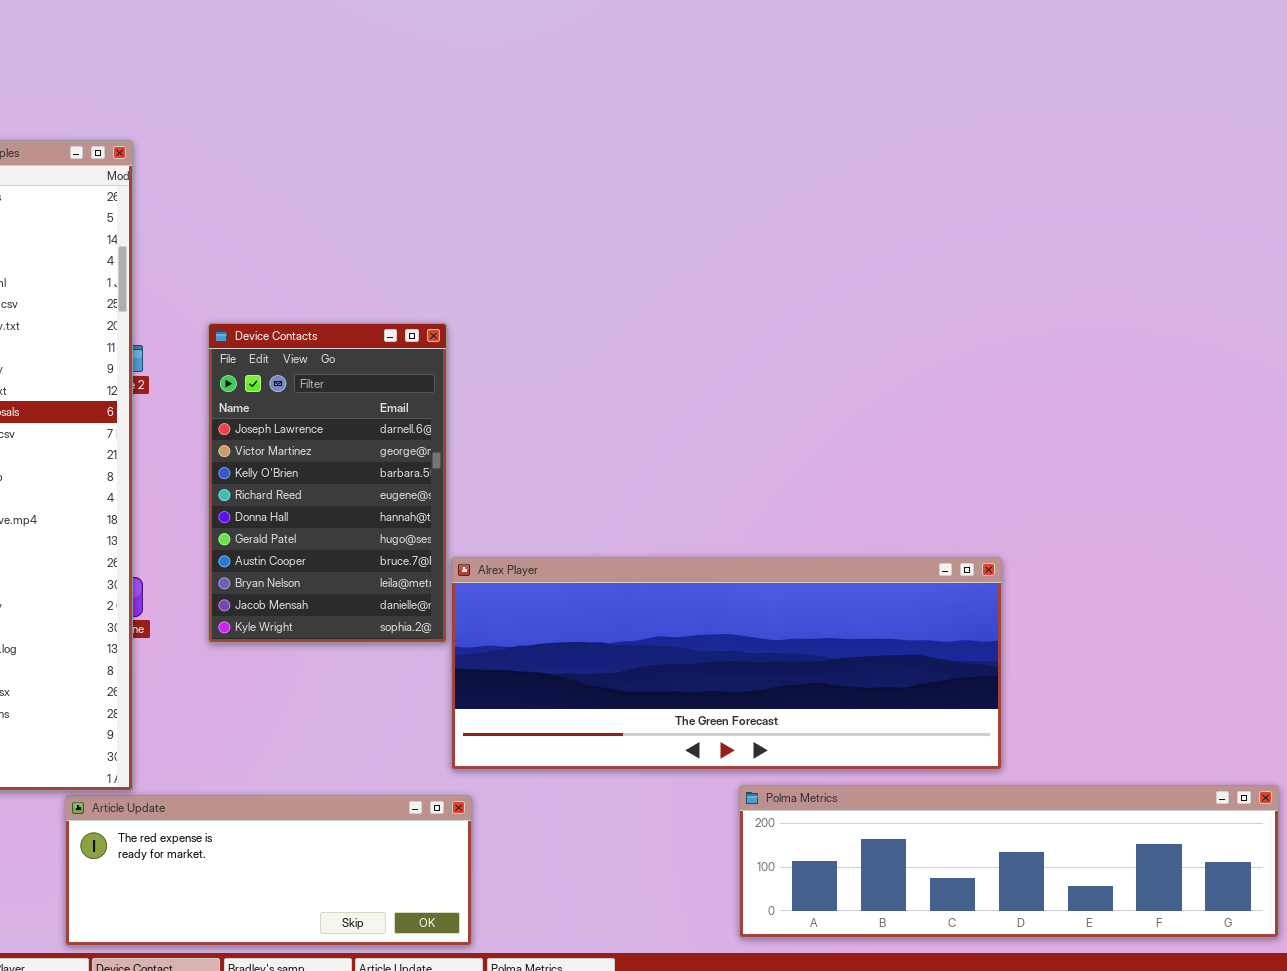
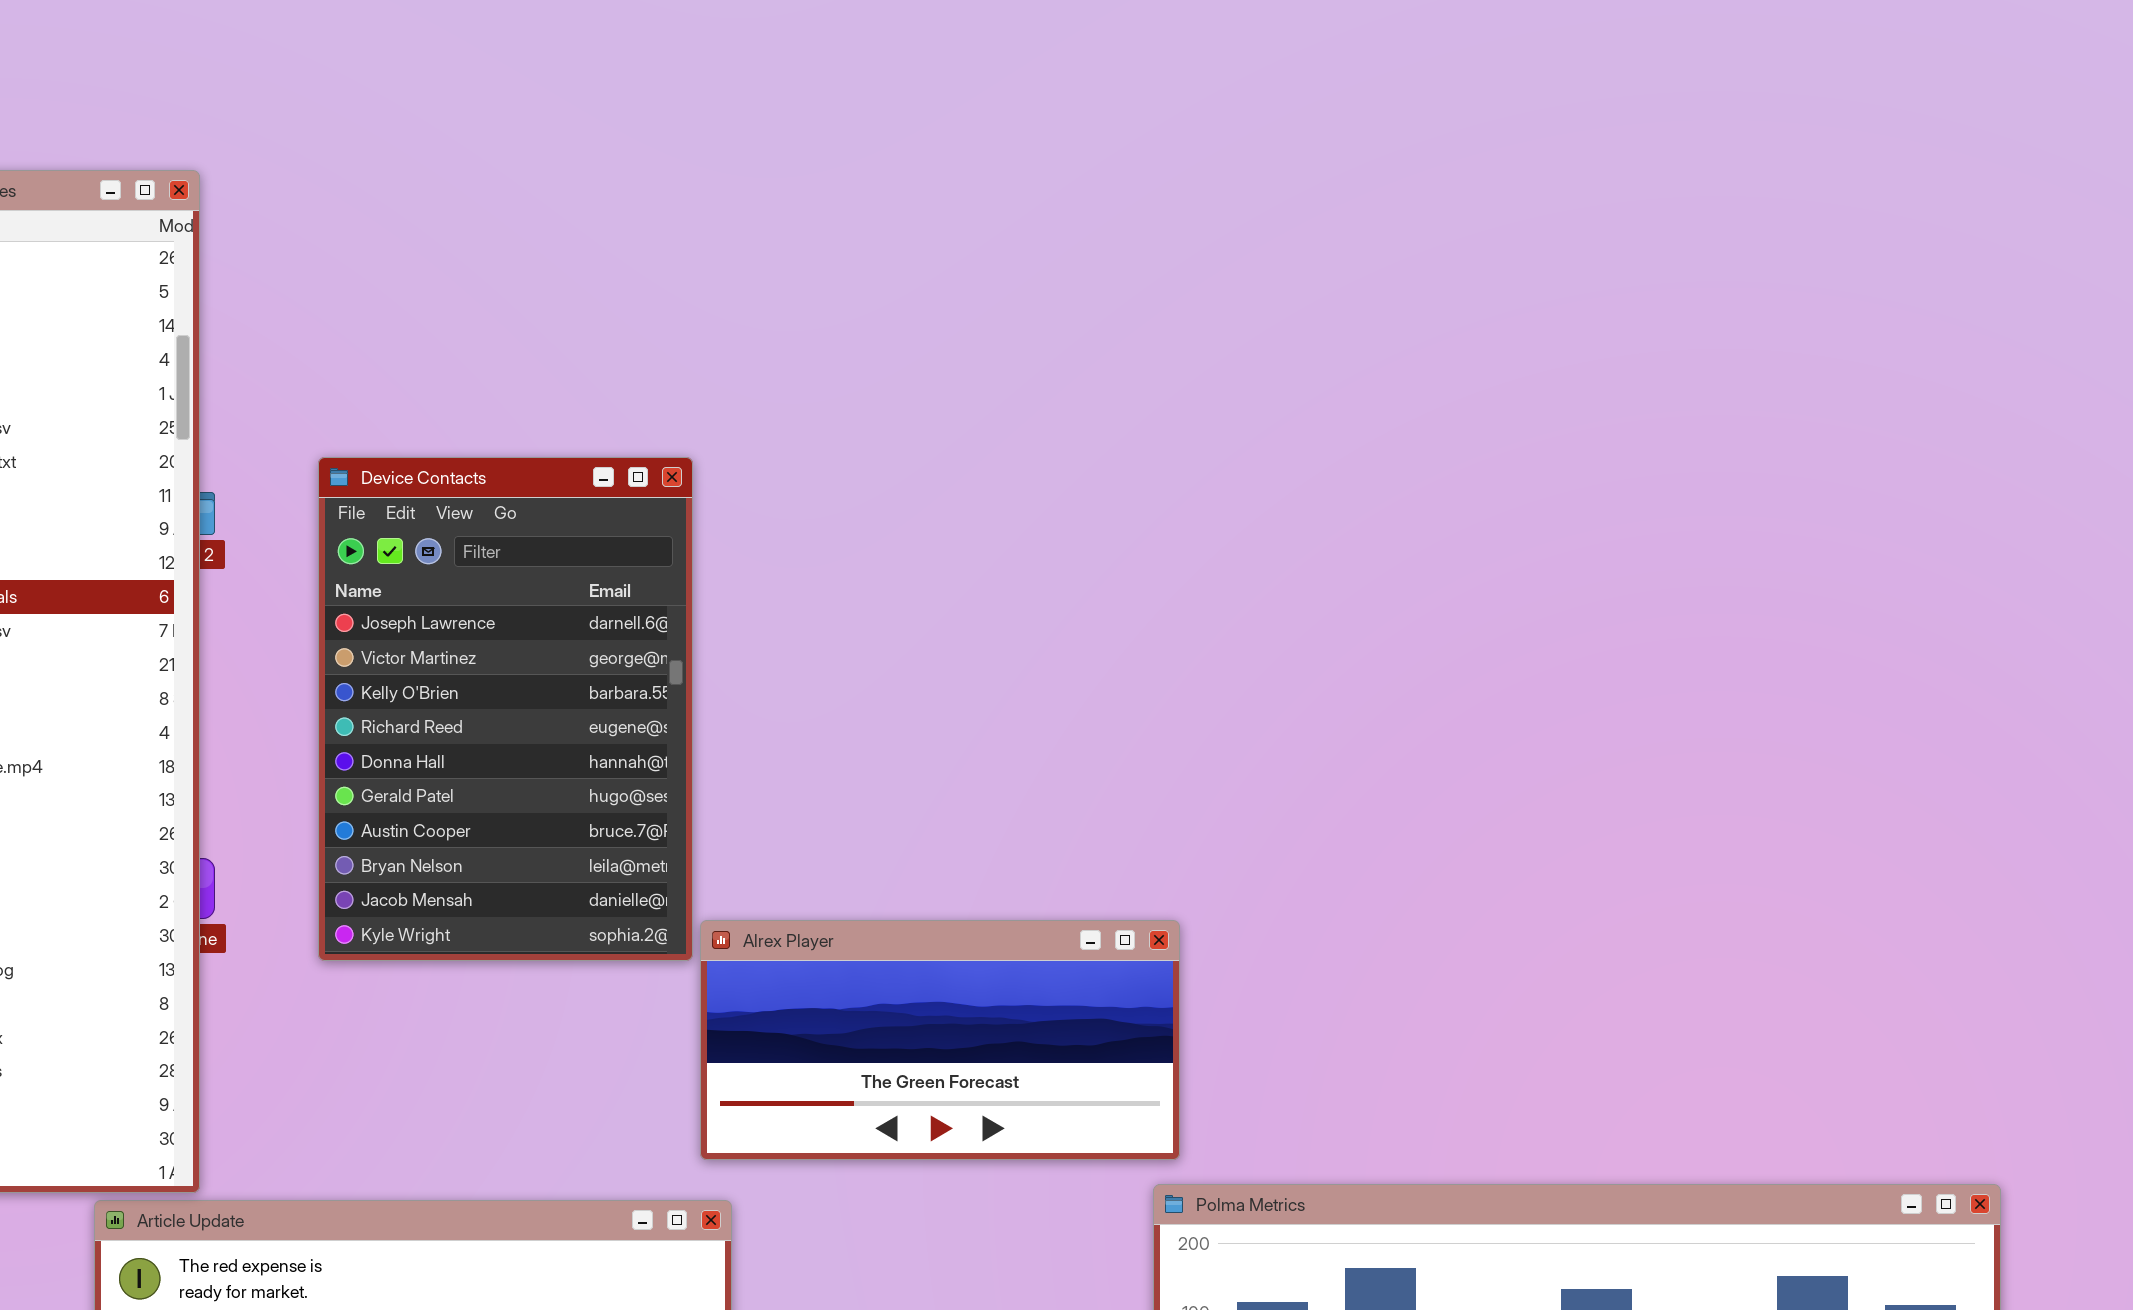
Alrex Player: [451,557,1002,770] -> [700,920,1180,1160], resized

